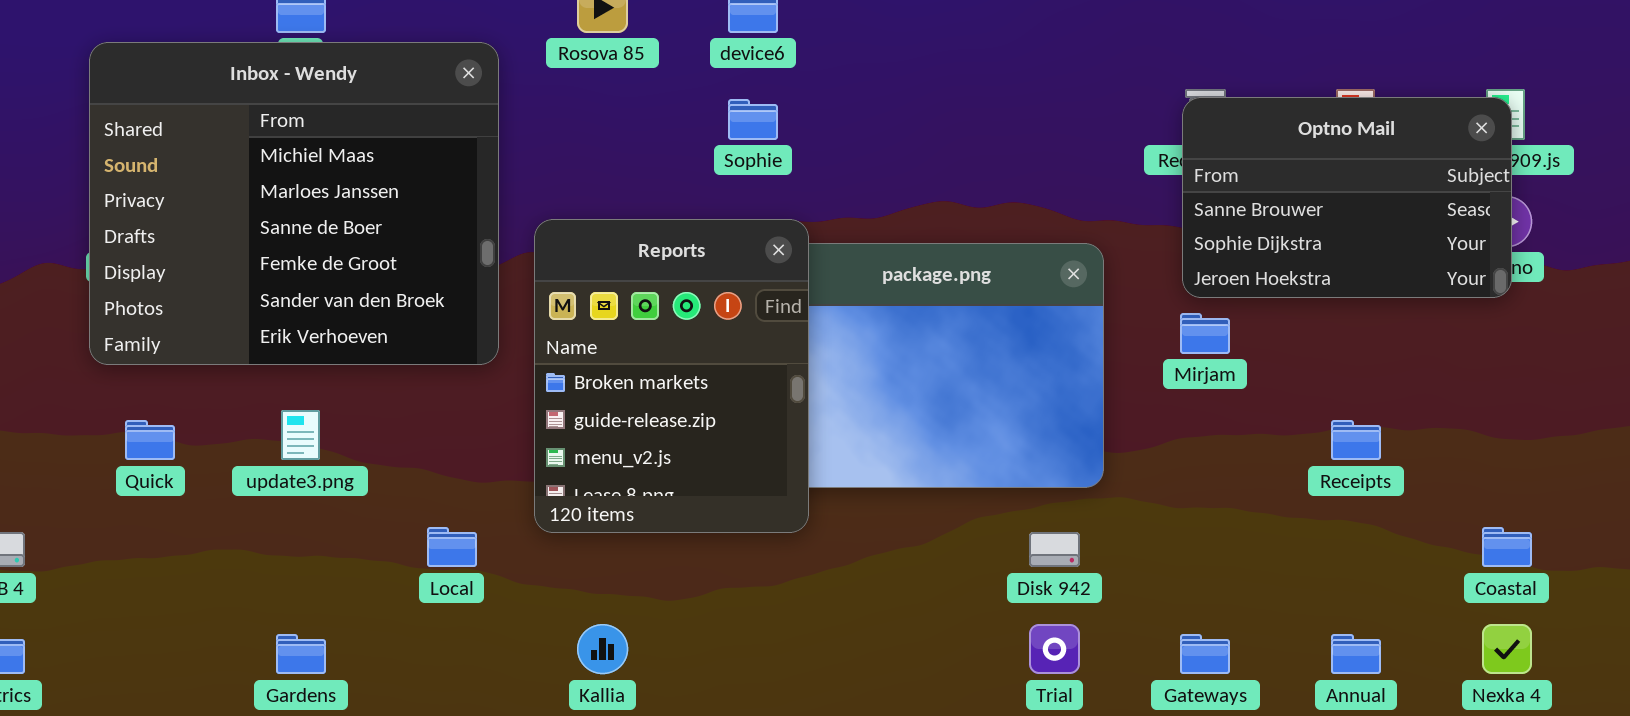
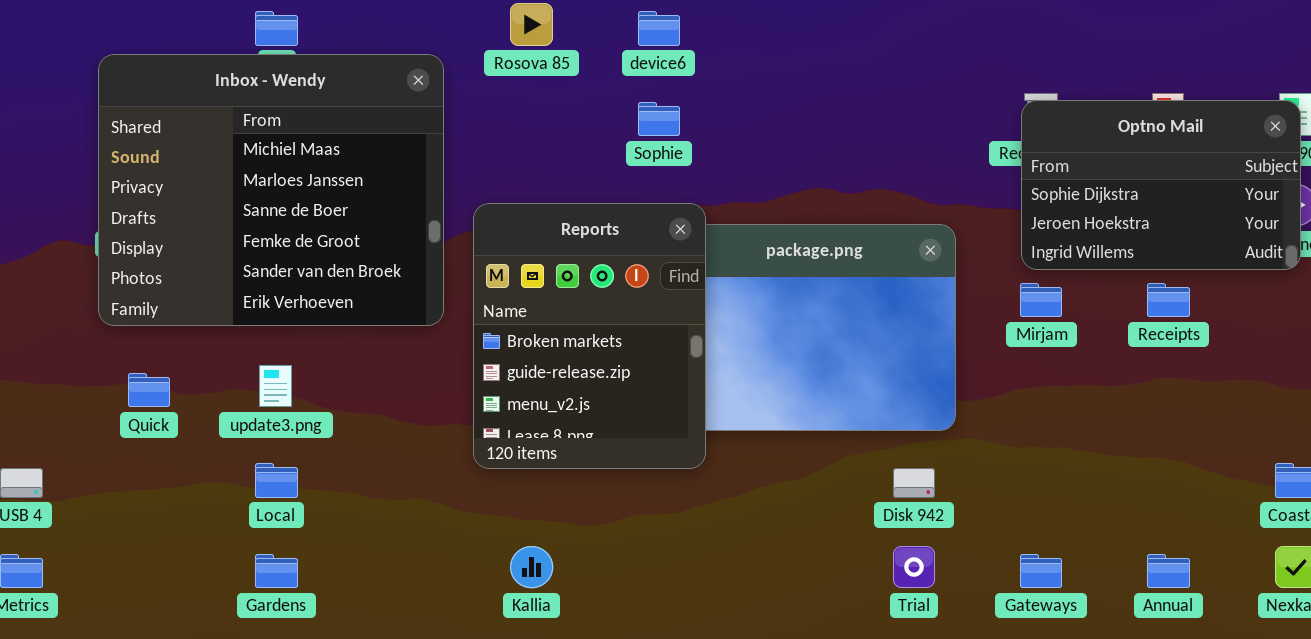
Optno Mail: [1182,97,1512,298] -> [1021,100,1301,270], scrolled down 1 row
Receipts: [1331,420,1381,460] -> [1147,283,1190,317], moved
Local: [427,527,477,567] -> [255,463,298,498], moved

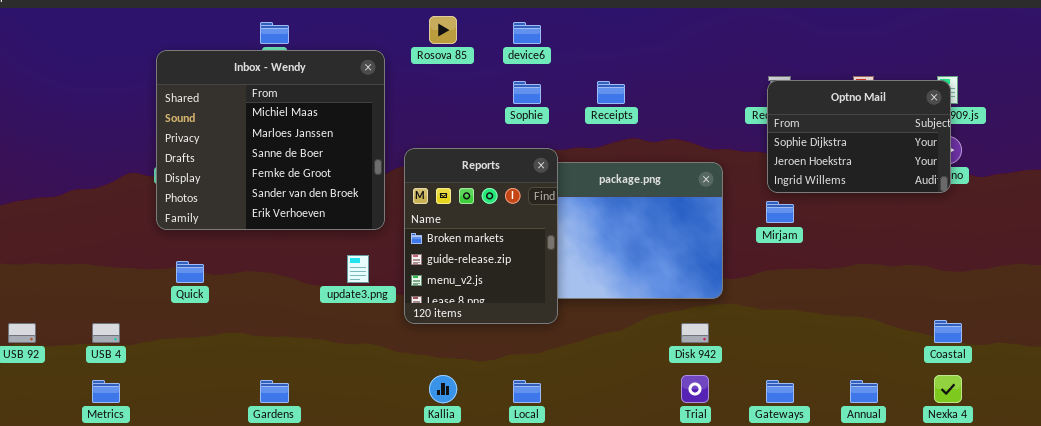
Receipts: [1147,283,1190,317] -> [597,81,625,104], moved
update3.png: [259,365,292,407] -> [347,255,369,283], moved
Local: [255,463,298,498] -> [513,380,541,403], moved

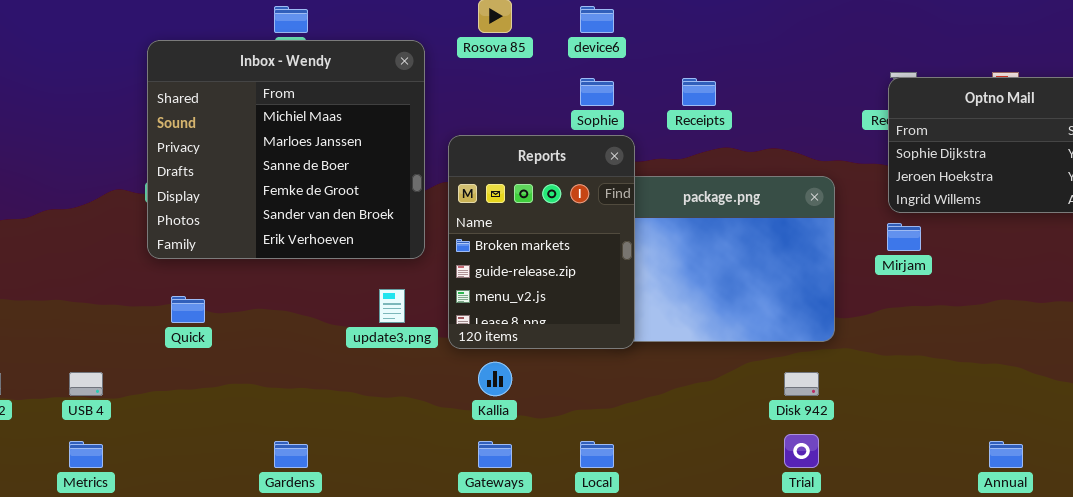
Reports: [404,148,558,324] -> [448,135,635,349], moved
Kallia: [429,375,457,403] -> [478,362,512,396], moved
Gateways: [766,380,794,403] -> [478,441,512,468], moved

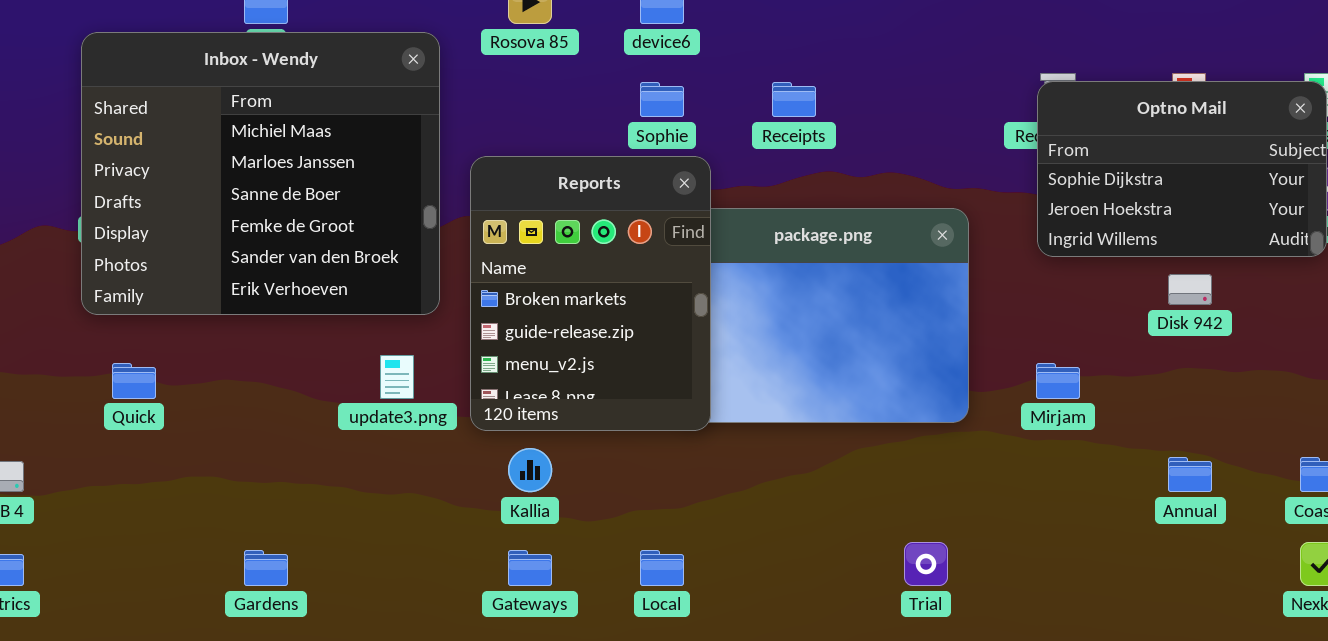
Mirjam: [887,223,921,251] -> [1036,363,1080,399], moved
Disk 942: [784,372,819,396] -> [1168,274,1212,305], moved
Annual: [989,441,1023,468] -> [1168,457,1212,492], moved

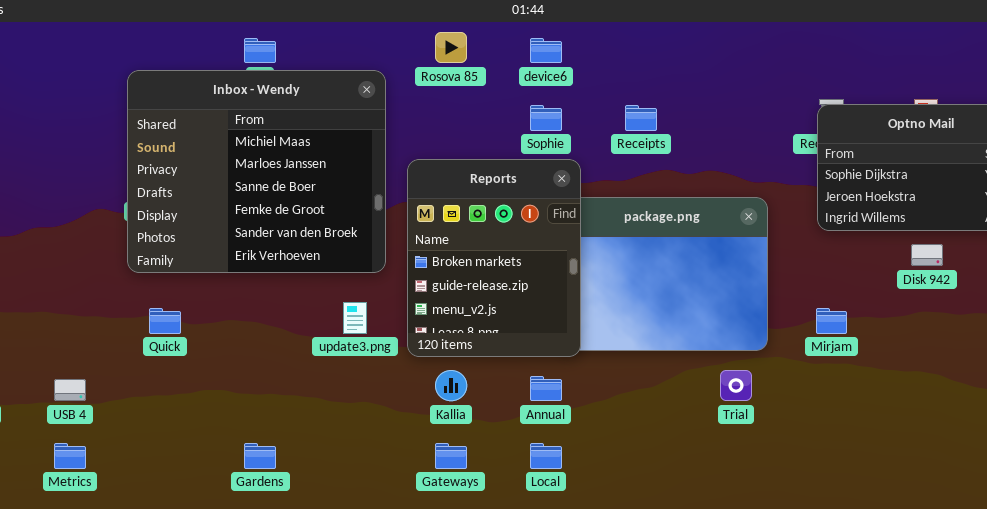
Annual: [1168,457,1212,492] -> [530,376,562,401], moved
Trial: [904,542,948,586] -> [720,370,752,401], moved

